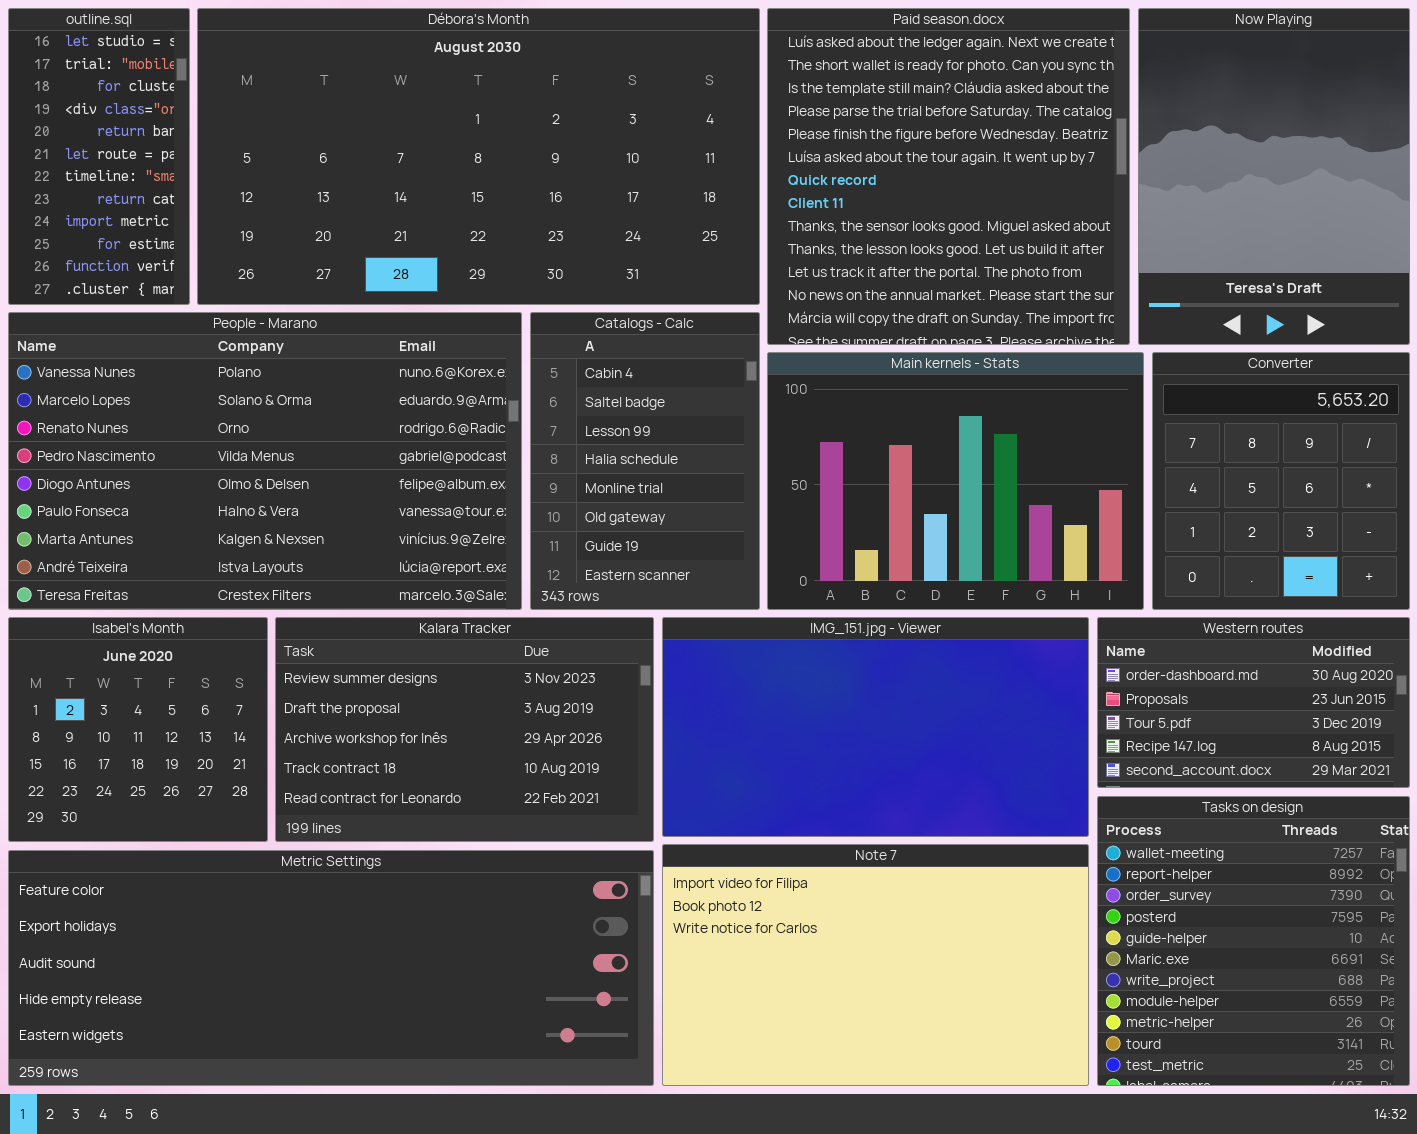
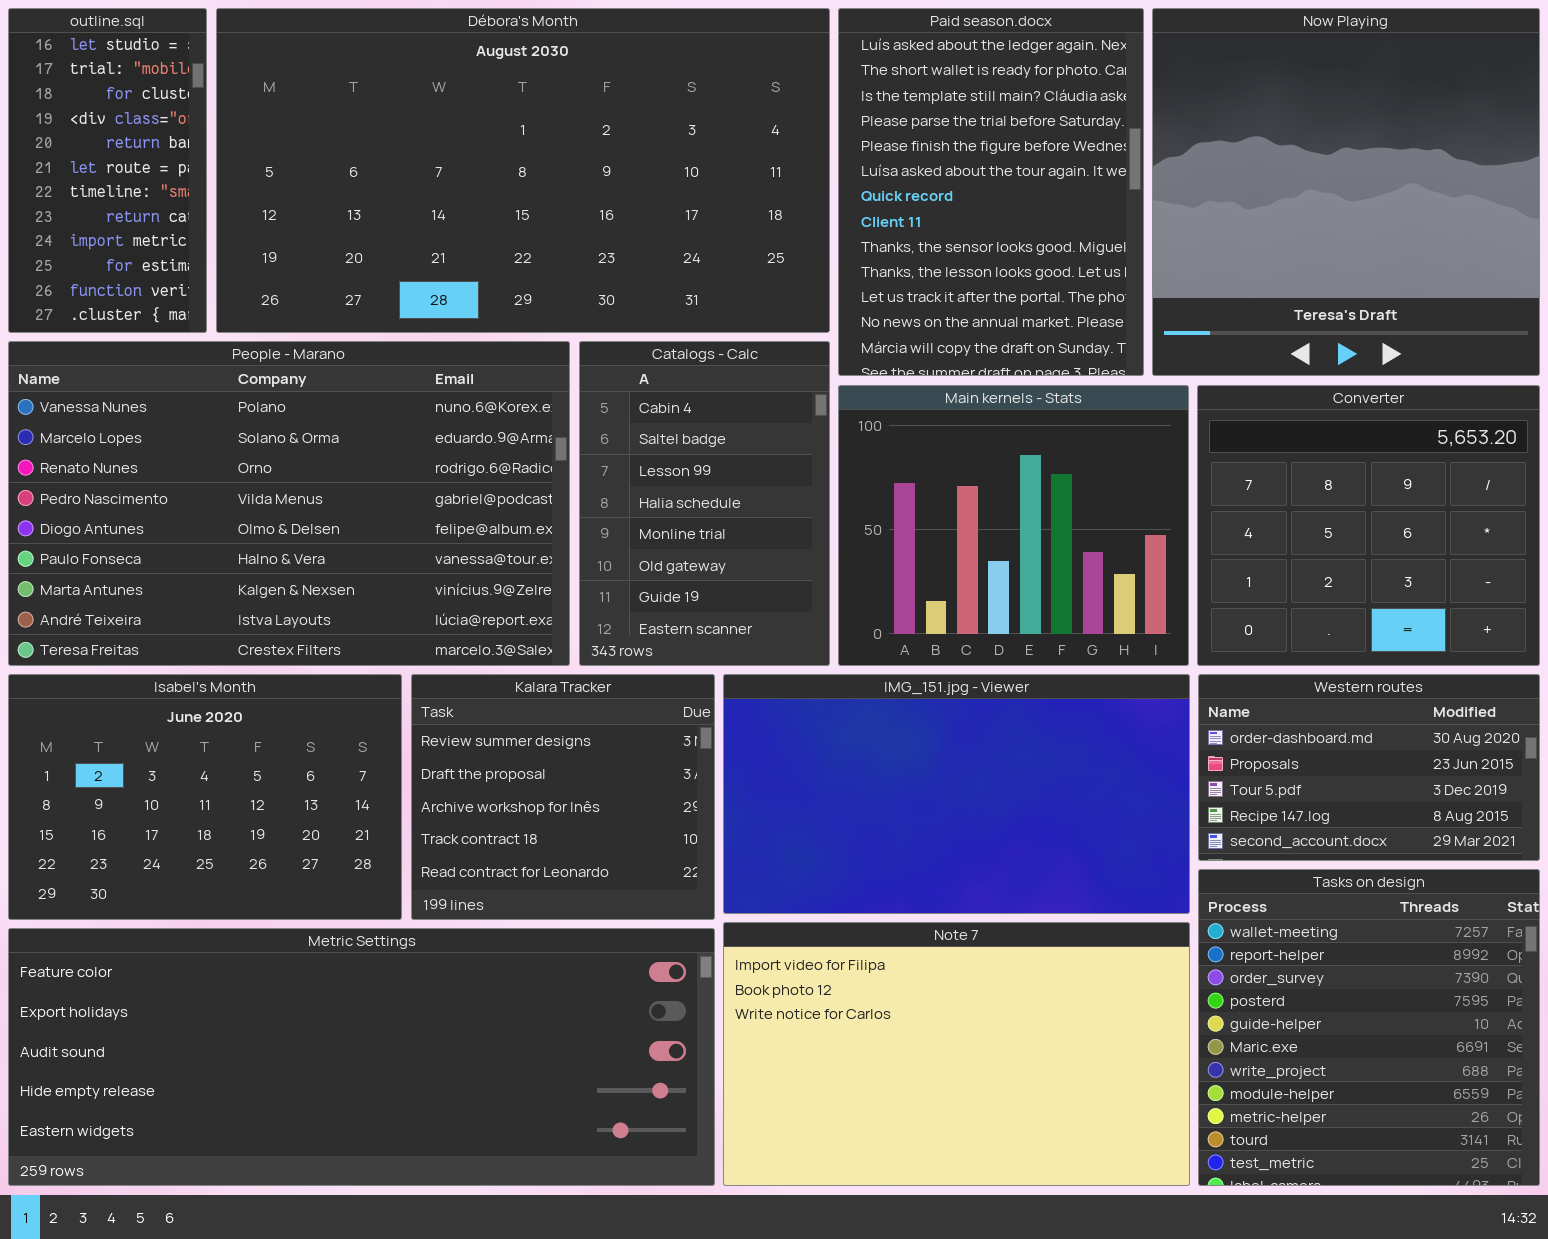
Paid season.docx: [767,8,1130,345] -> [838,8,1144,376], resized
Now Playing: [1138,8,1410,345] -> [1152,8,1540,376], resized
Main kernels - Stats: [767,352,1144,610] -> [838,385,1189,666], resized
Converter: [1152,352,1410,610] -> [1197,385,1540,666], resized
Isabel's Month: [8,617,268,842] -> [8,674,402,920], resized
Kalara Tracker: [275,617,654,842] -> [411,674,715,920], resized

